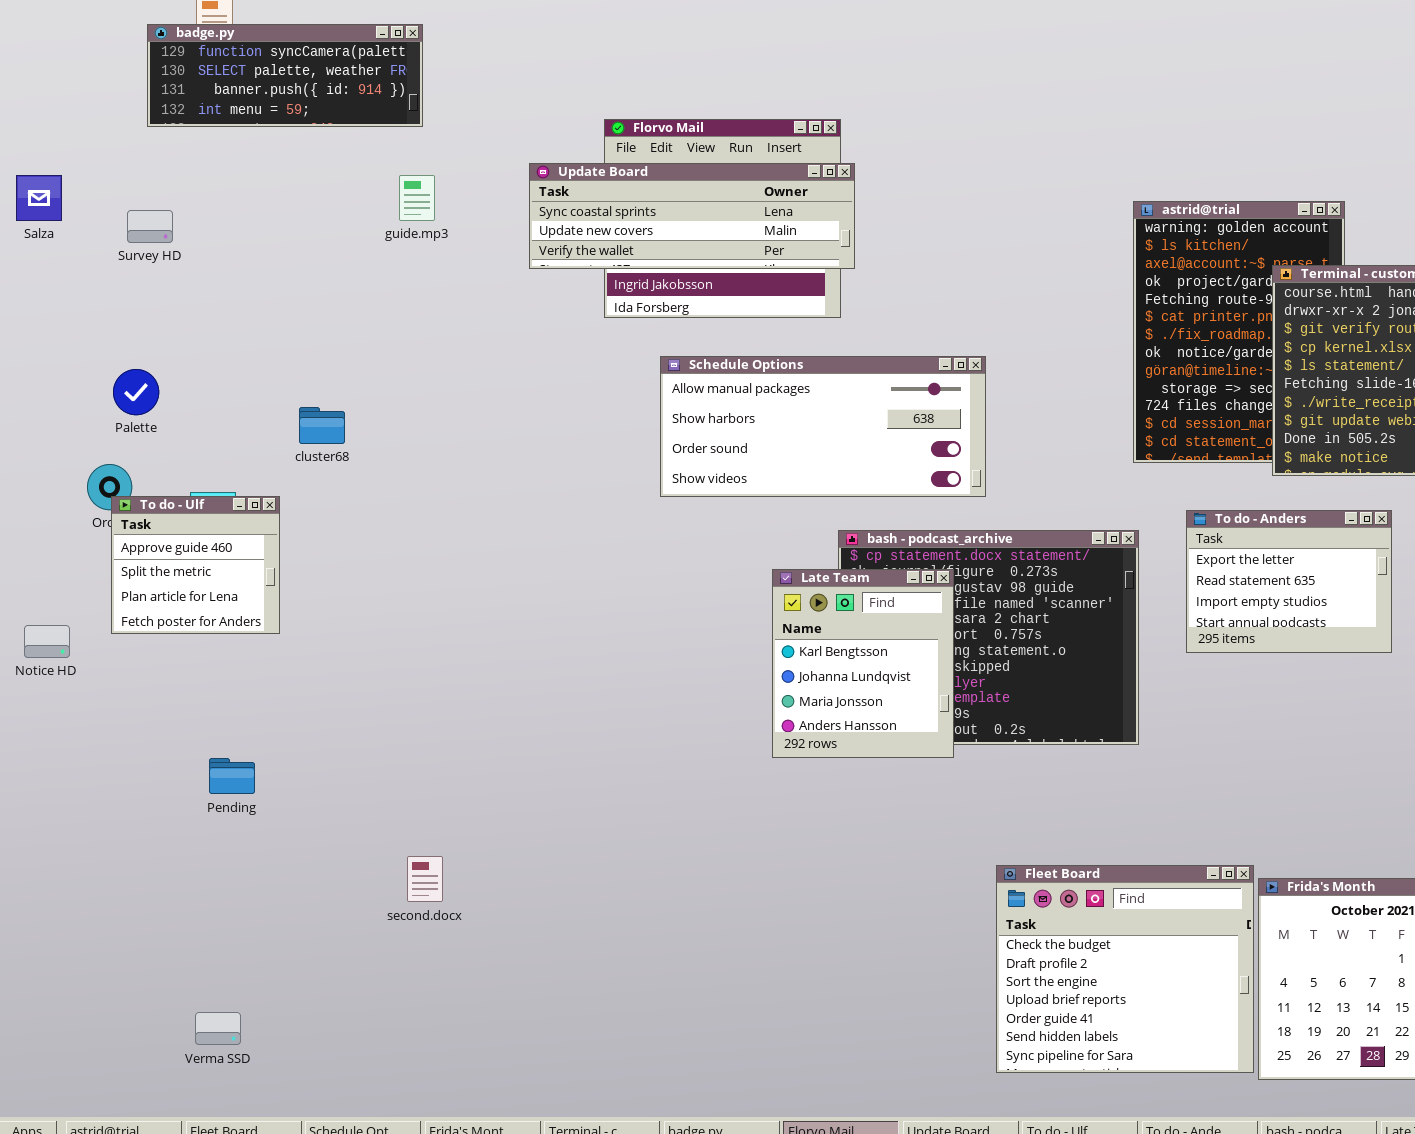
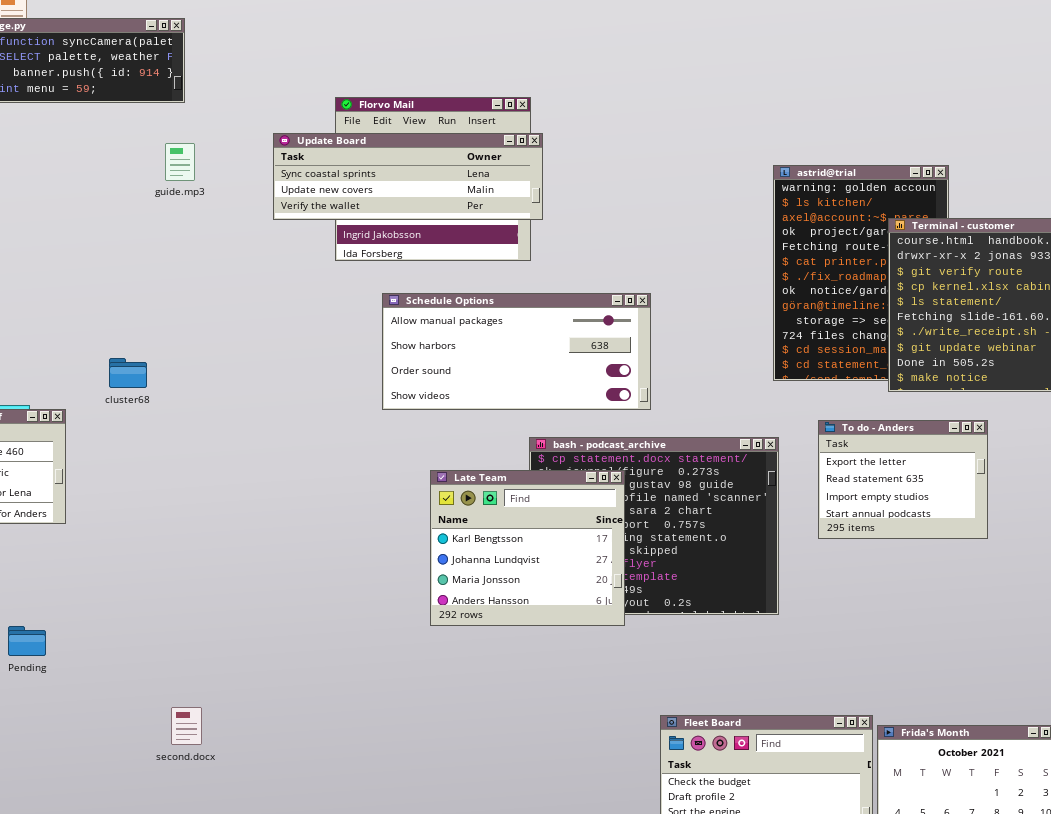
cluster68: [299,407,345,444] -> [109,358,147,388], moved
Late Team: [772,569,954,758] -> [430,470,625,626], resized

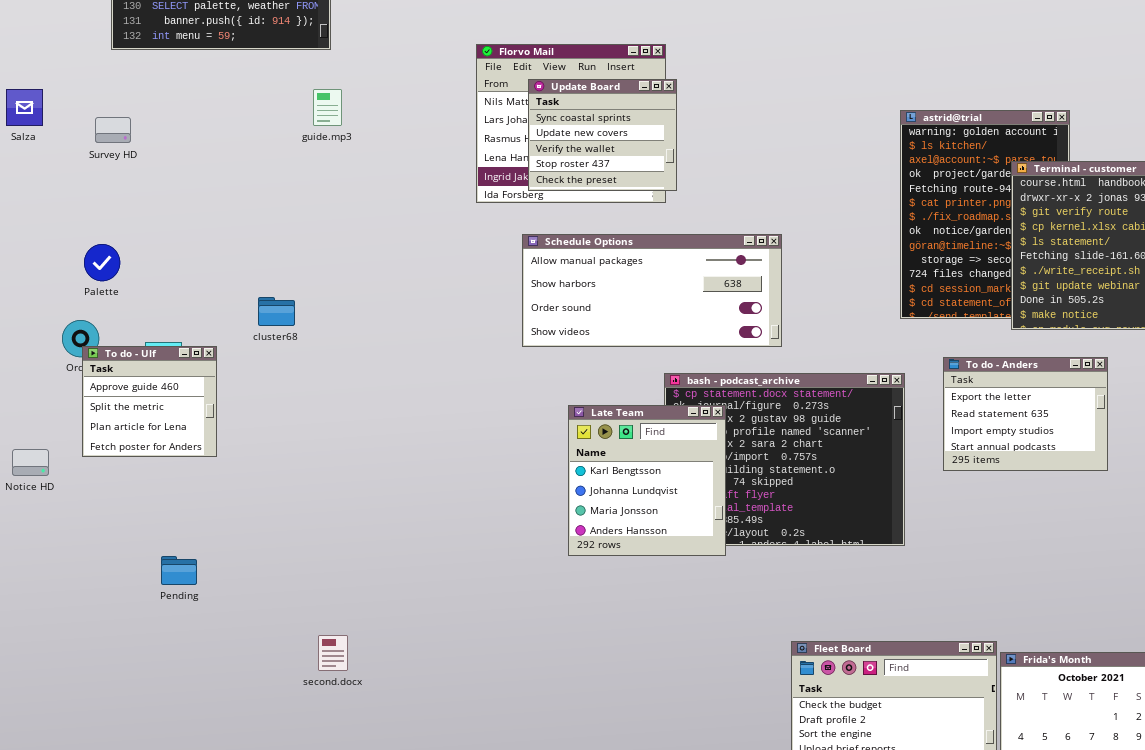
Update Board: [273,133,543,220] -> [528,79,677,191], resized
Late Team: [430,470,625,626] -> [568,405,726,556], resized

